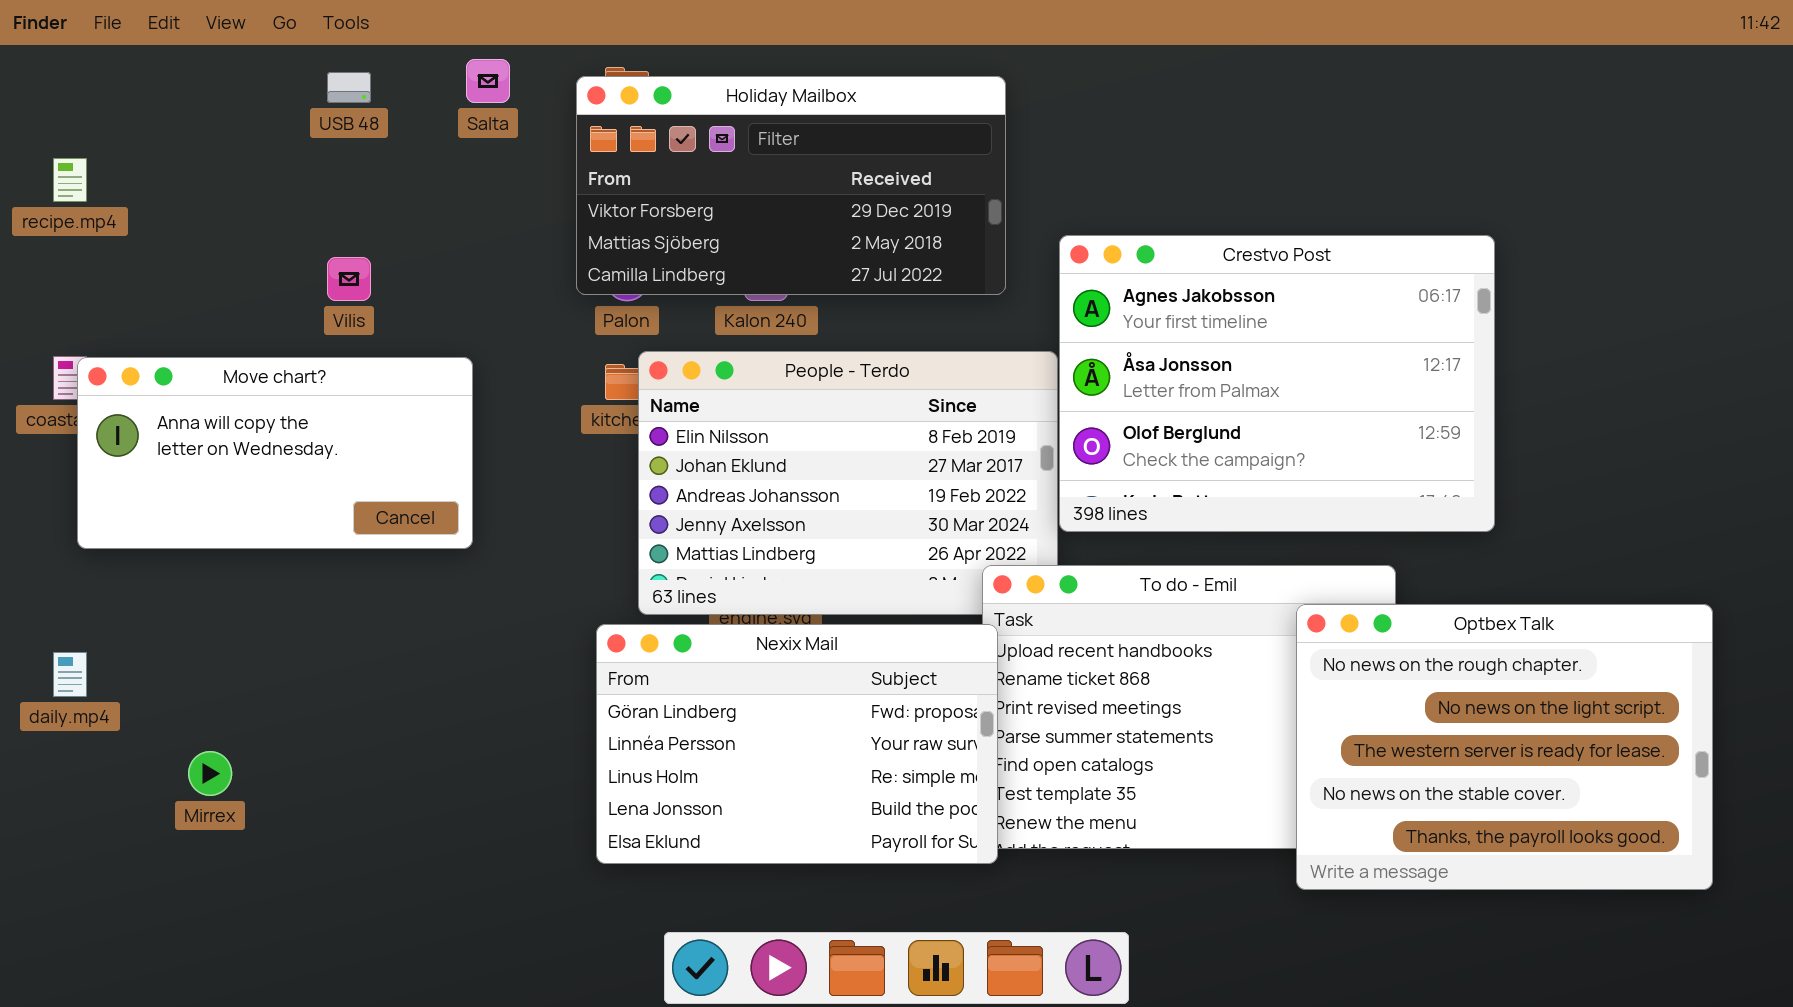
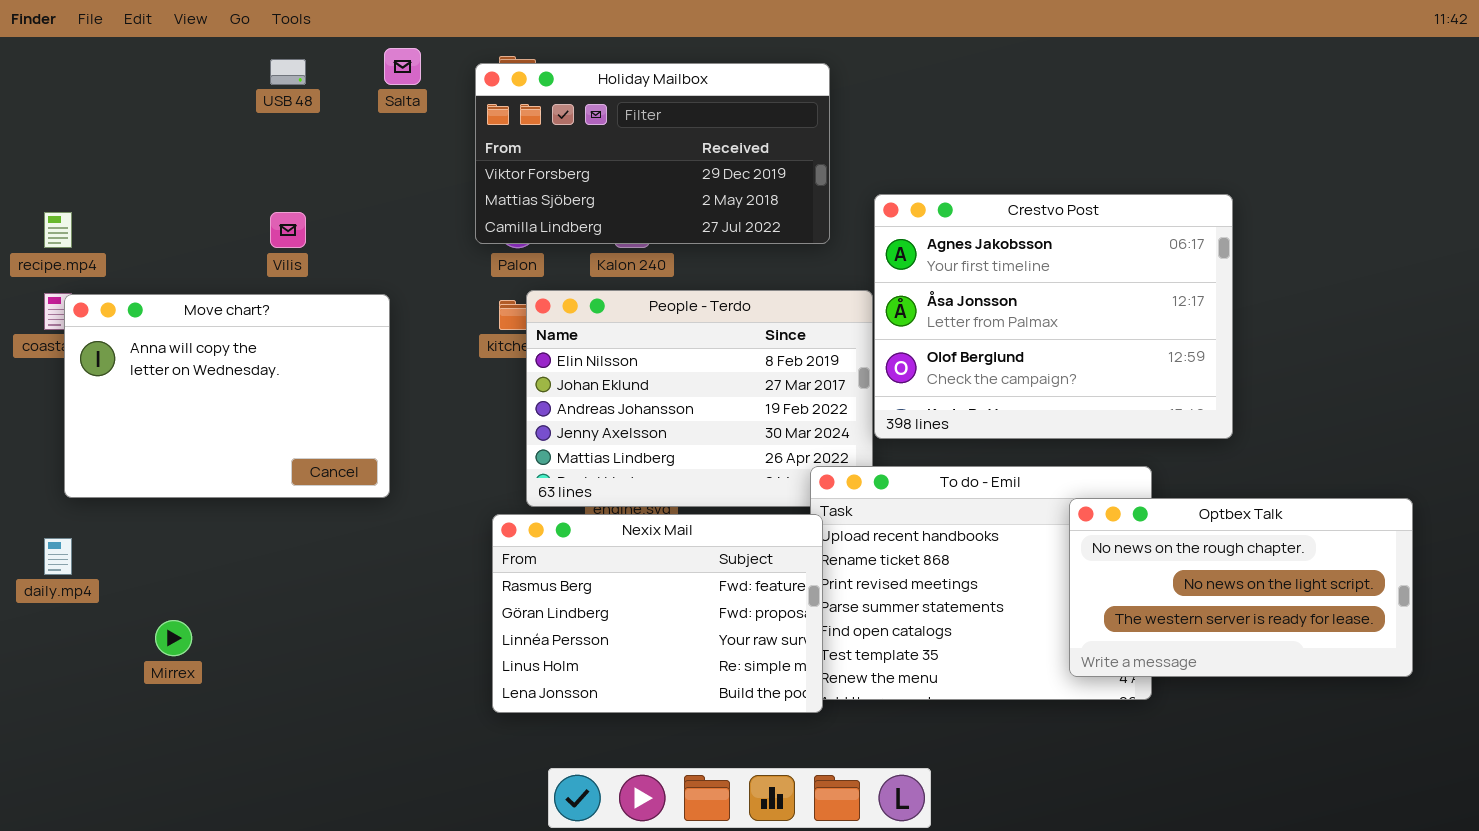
recipe.mp4: [53,158,87,202] -> [44,212,72,248], moved
Move chart?: [77,357,473,549] -> [64,294,390,498], resized
Optbex Talk: [1296,604,1713,890] -> [1069,498,1413,677], resized
Nexix Mail: [596,624,998,864] -> [492,514,823,713], scrolled up 1 row

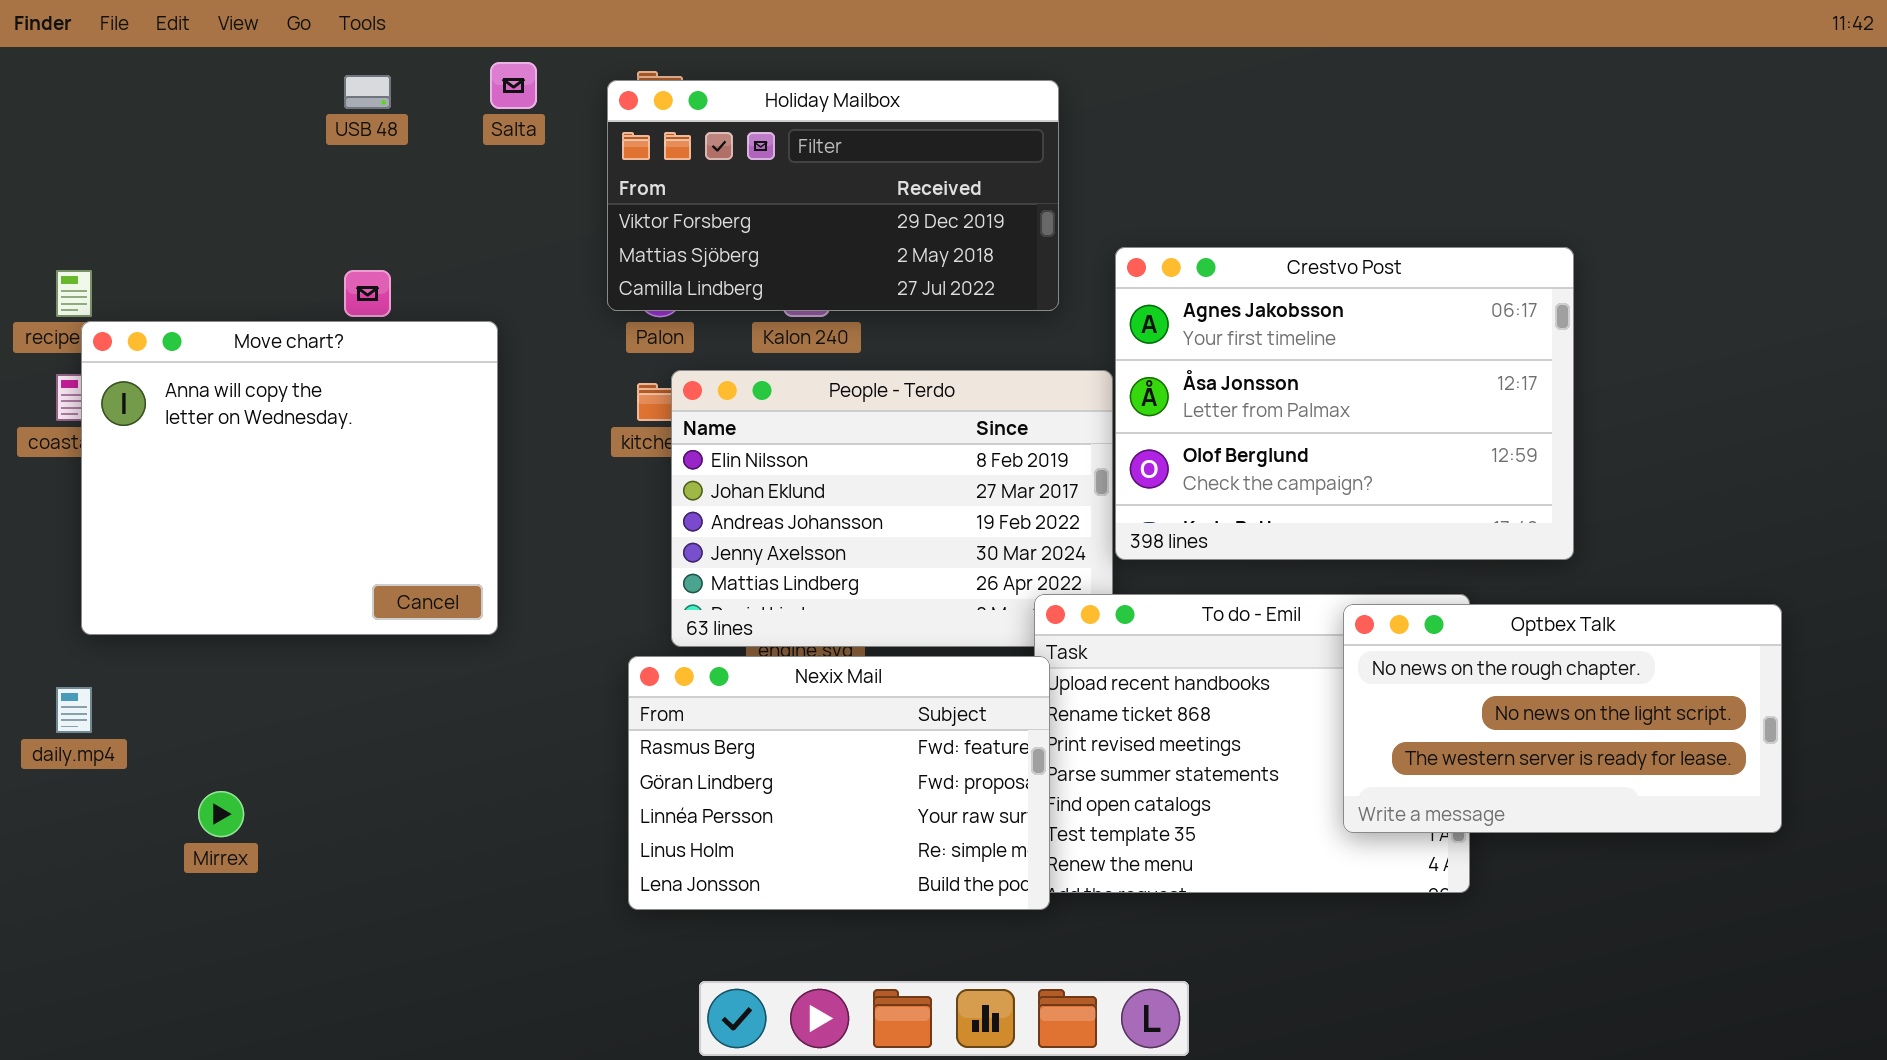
Move chart?: [64,294,390,498] -> [81,321,498,635], resized
Optbex Talk: [1069,498,1413,677] -> [1343,604,1782,833], moved

